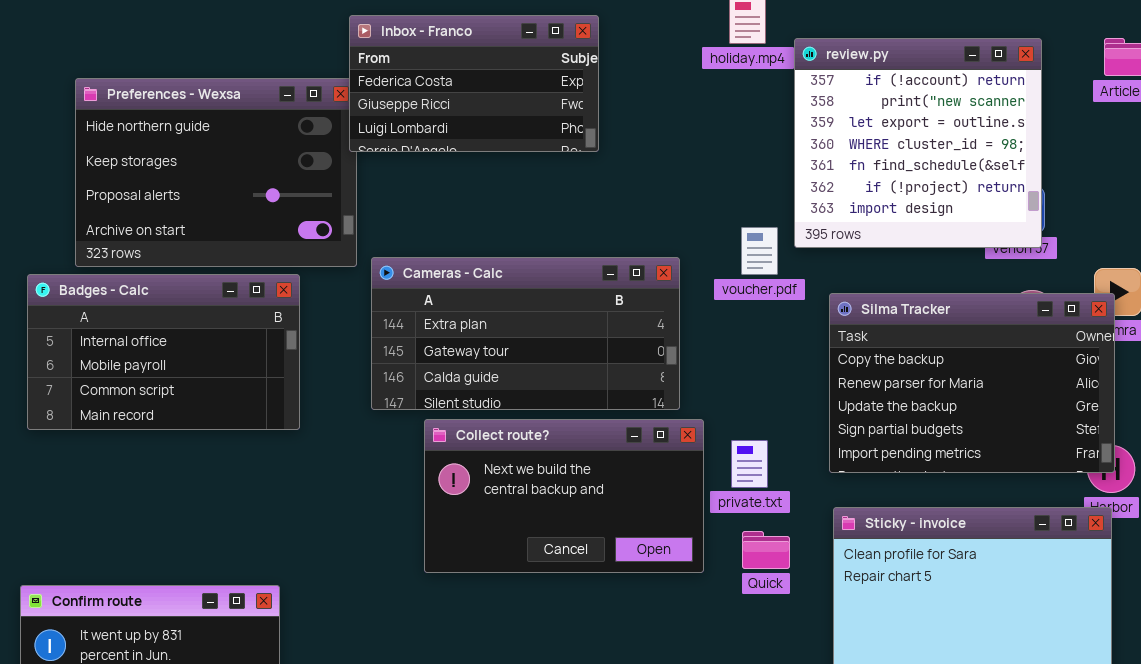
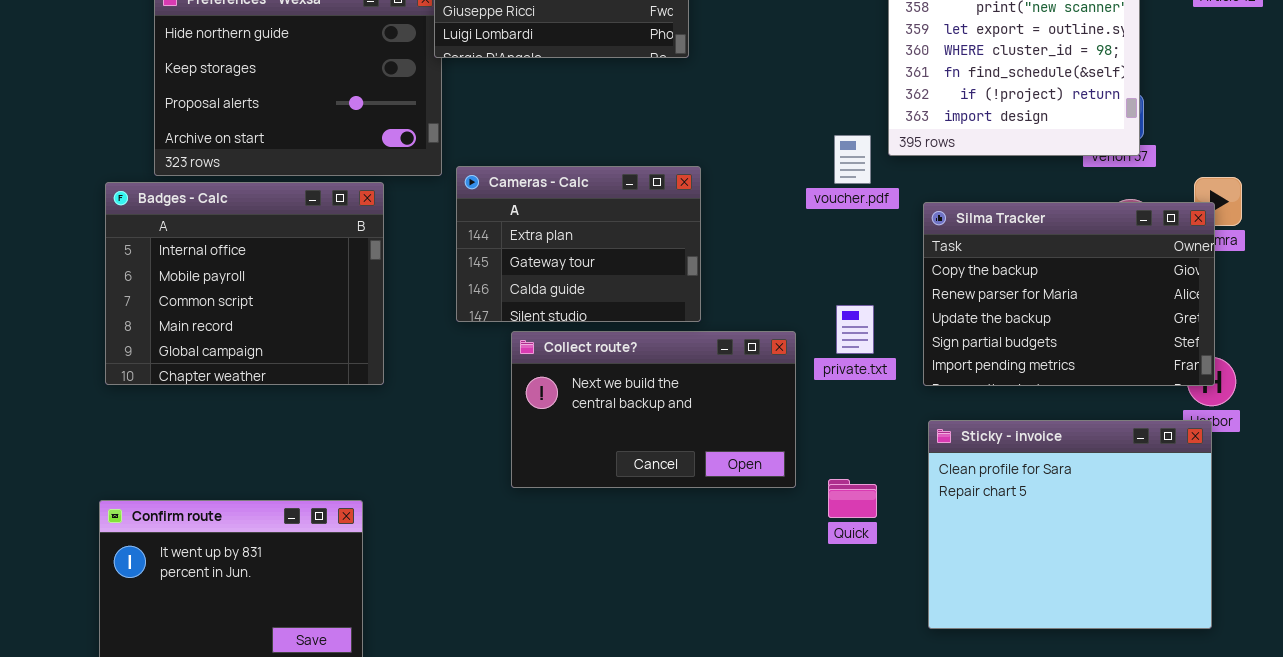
Cameras - Calc: [371,257,680,410] -> [456,166,701,322], resized
Badges - Calc: [27,274,300,430] -> [105,182,384,385], resized
private.txt: [731,440,768,488] -> [836,305,874,354], moved
Quick: [742,531,790,569] -> [828,479,877,518], moved

